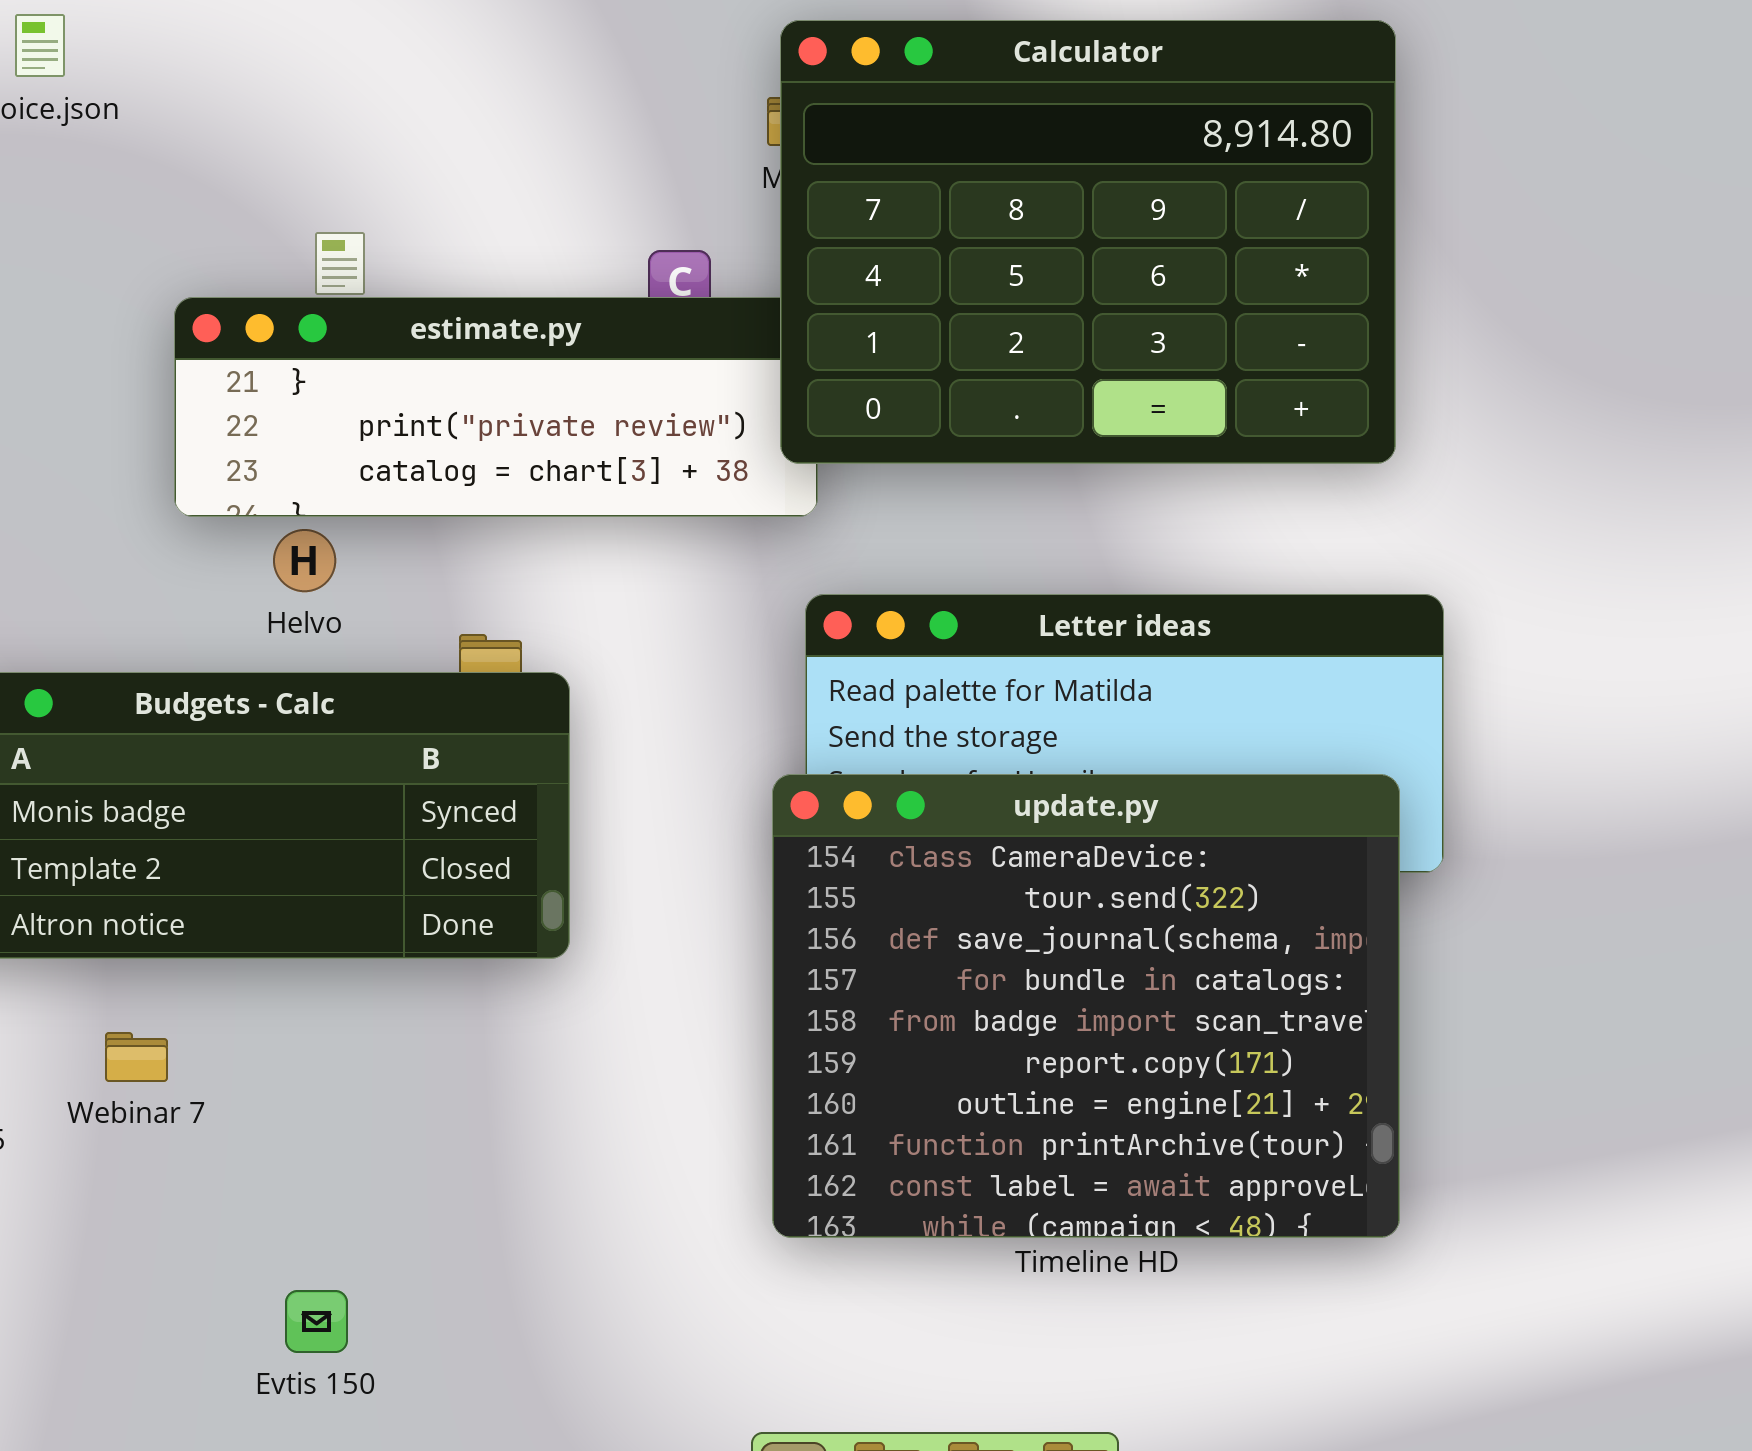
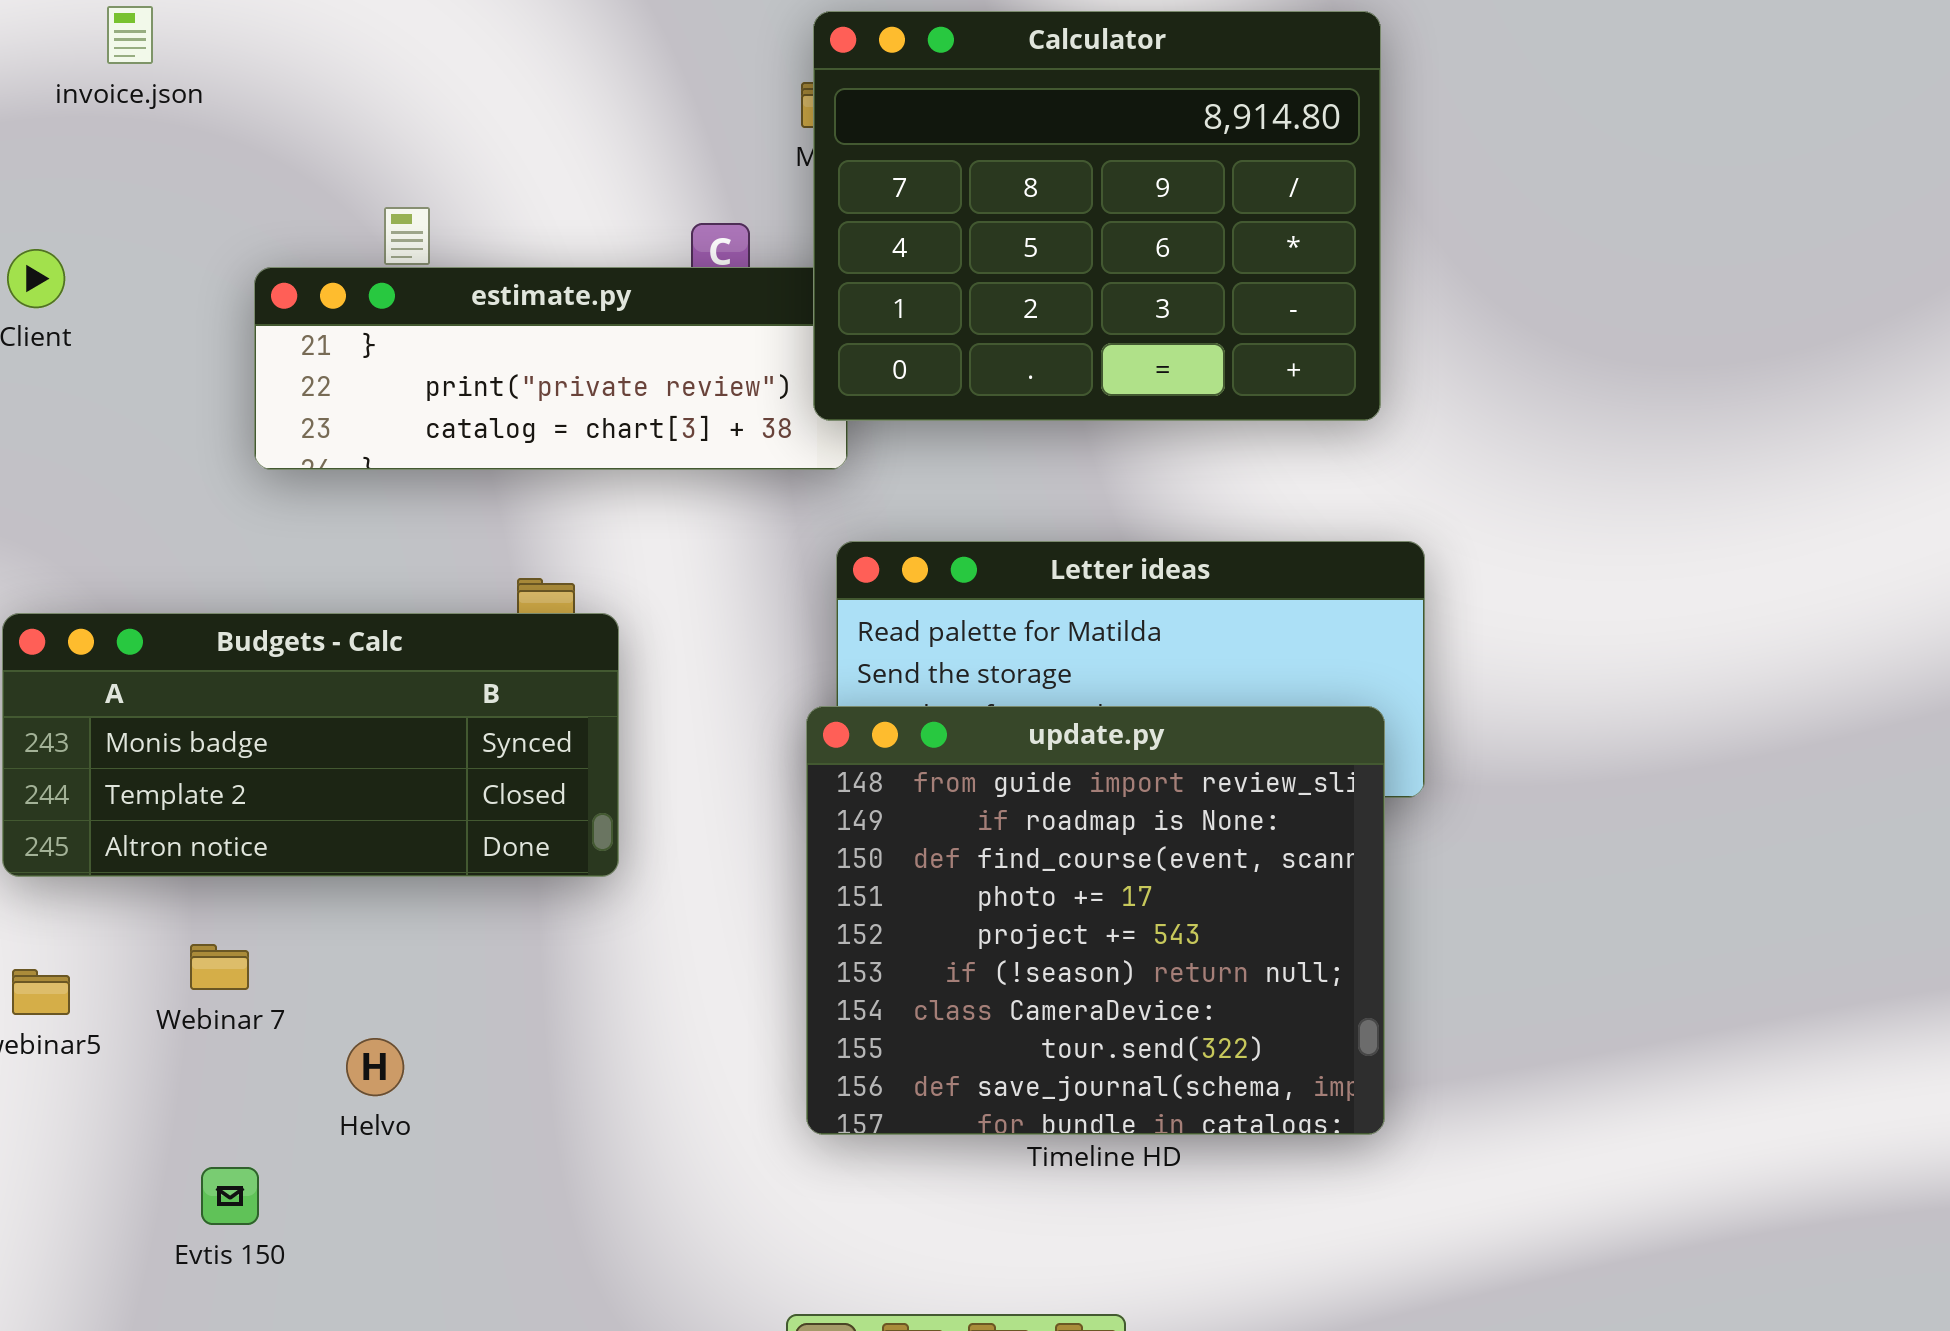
Helvo: [273,529,336,592] -> [346,1038,404,1096], moved
update.py: [772,774,1400,1238] -> [806,706,1385,1135], scrolled up 6 rows
Evtis 150: [285,1290,348,1353] -> [201,1167,259,1225], moved

